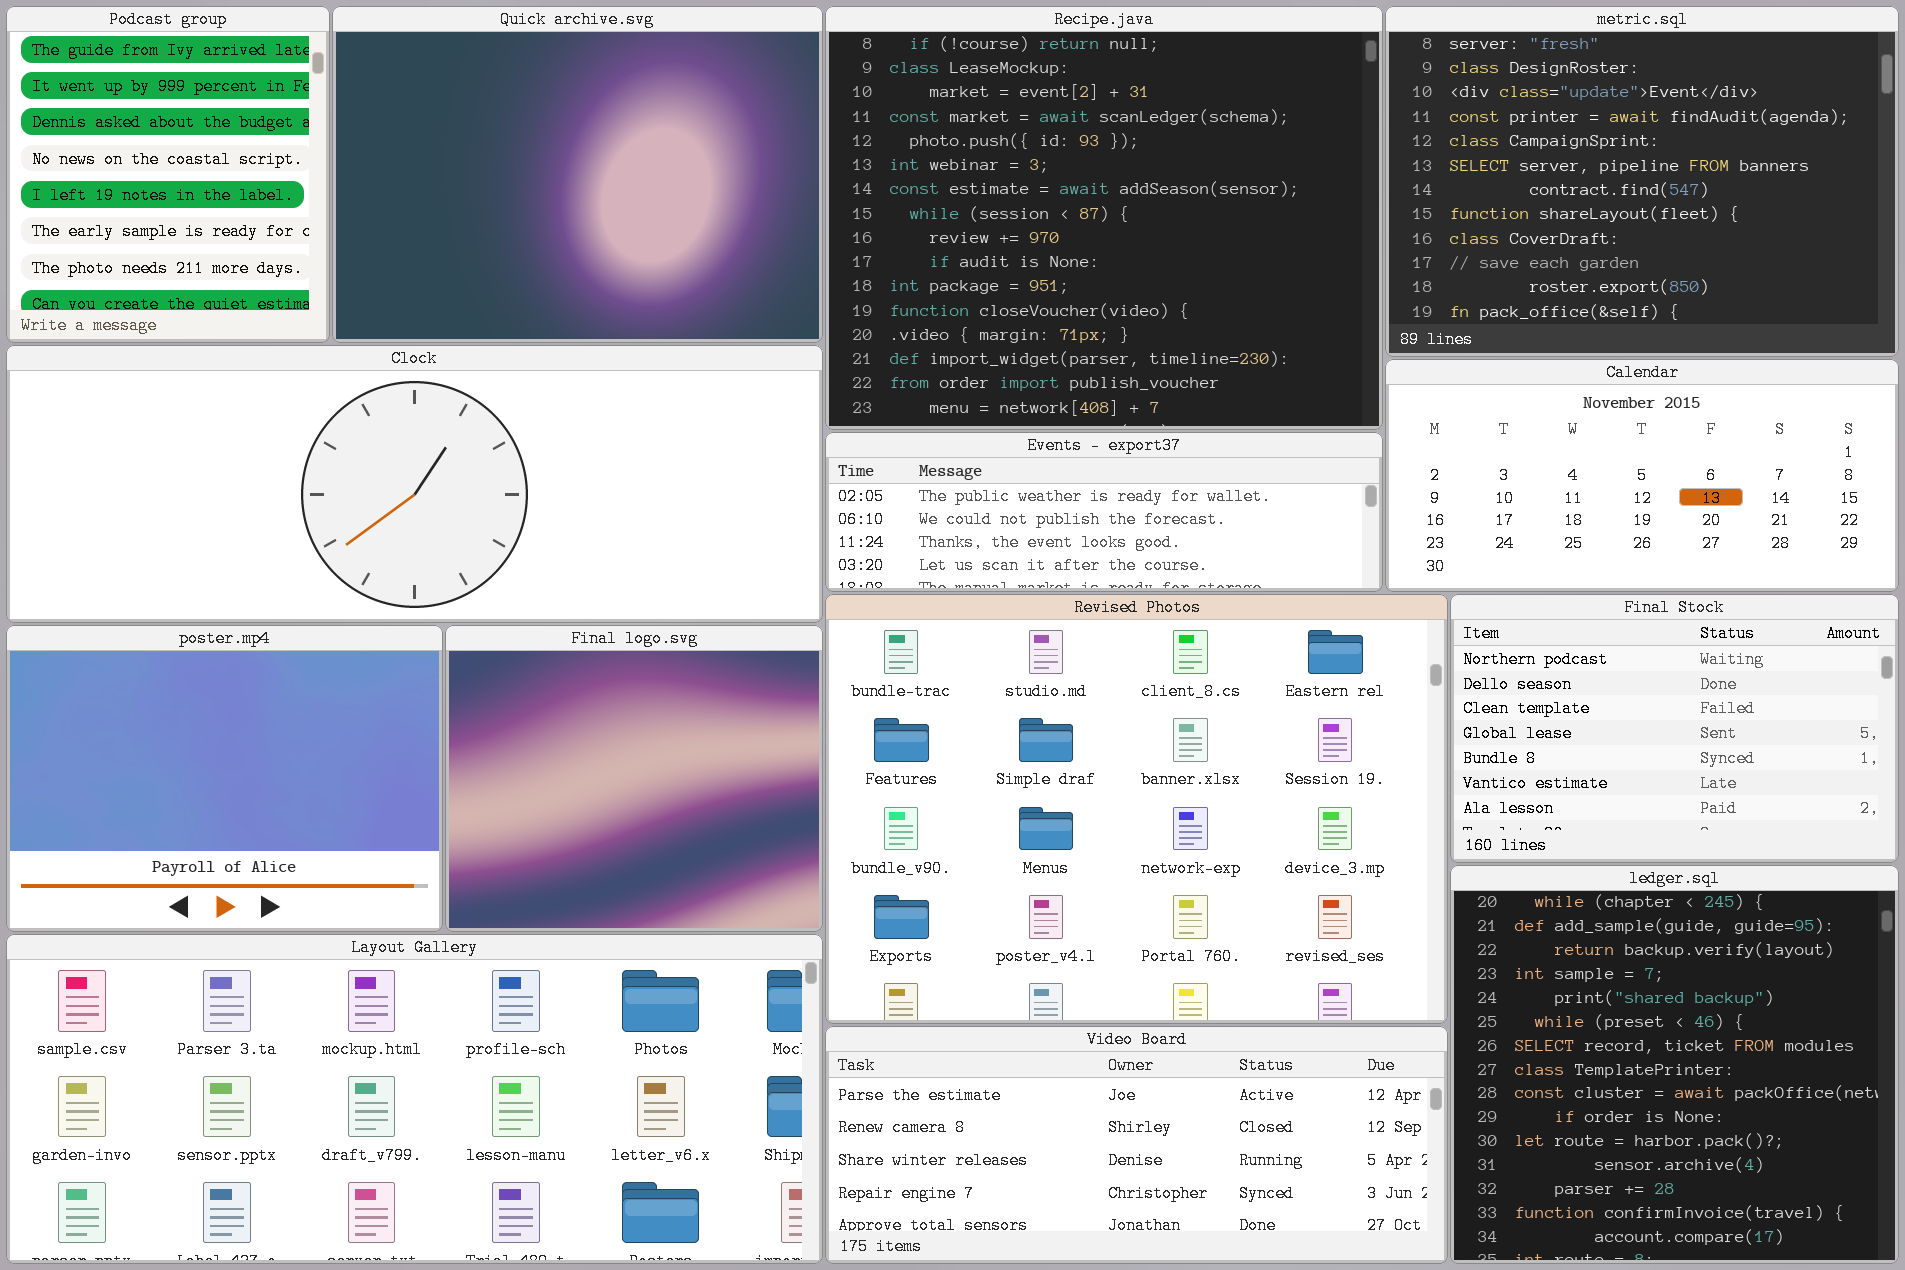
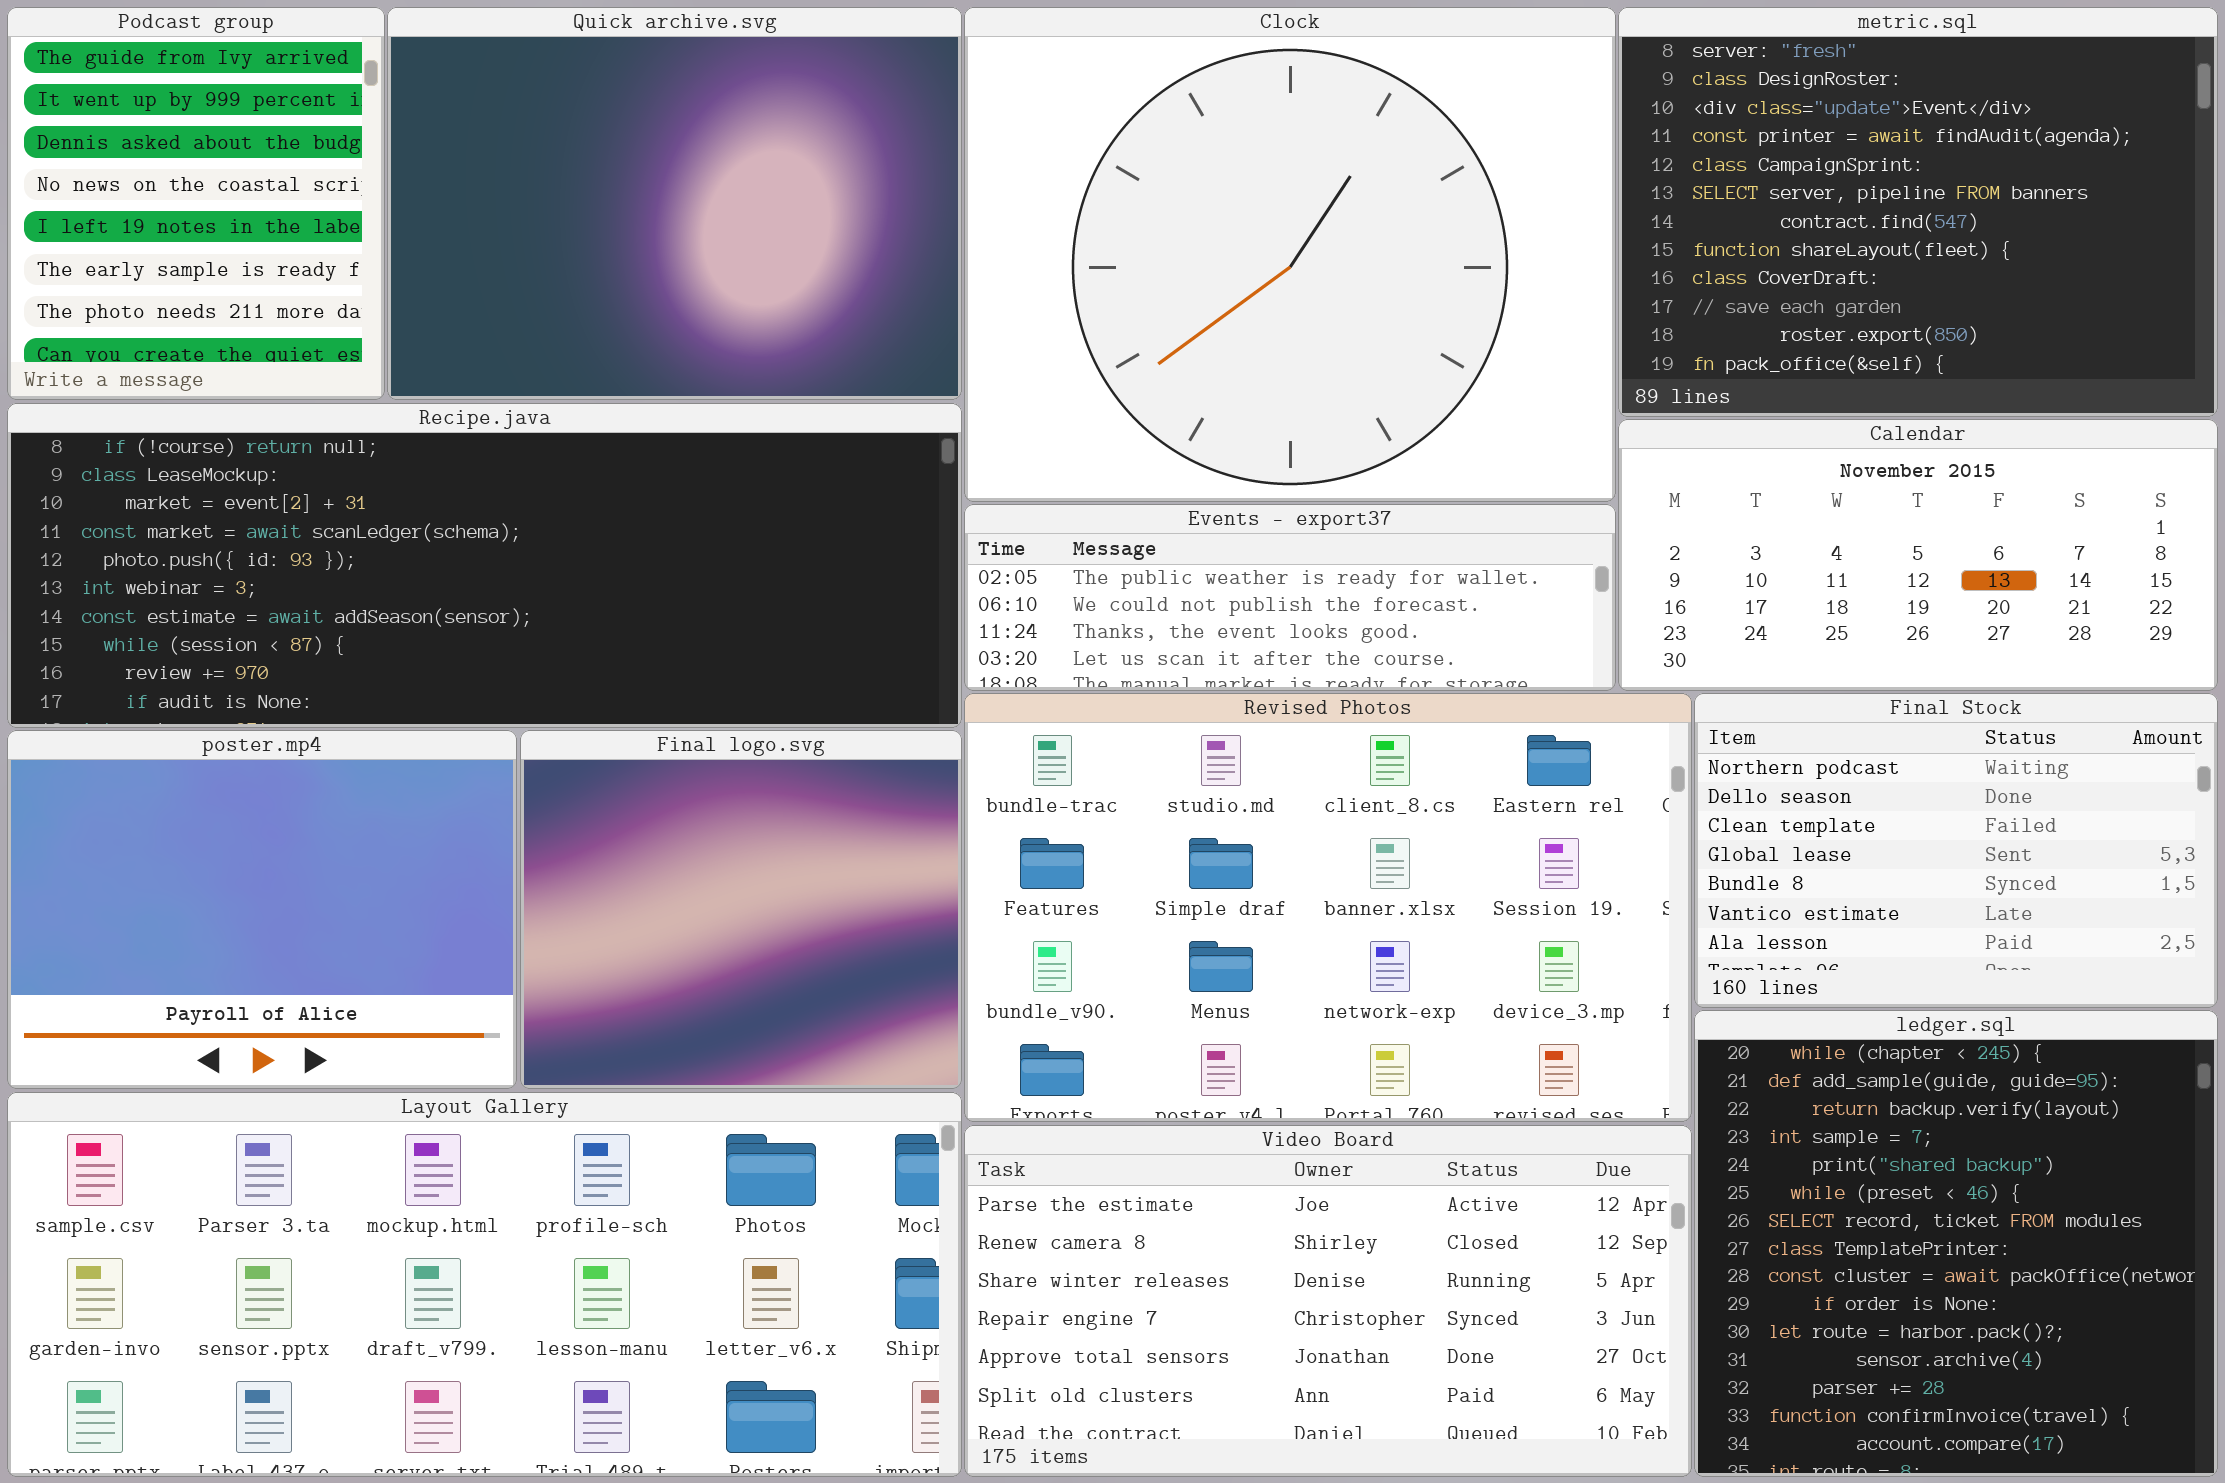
Recipe.java: [825,6,1383,430] -> [7,403,962,728], moved, resized
Clock: [6,345,823,623] -> [964,7,1616,502], moved, resized
Revised Photos: [825,594,1448,1024] -> [964,693,1692,1122], resized
Video Board: [825,1026,1448,1264] -> [964,1125,1692,1477], resized

